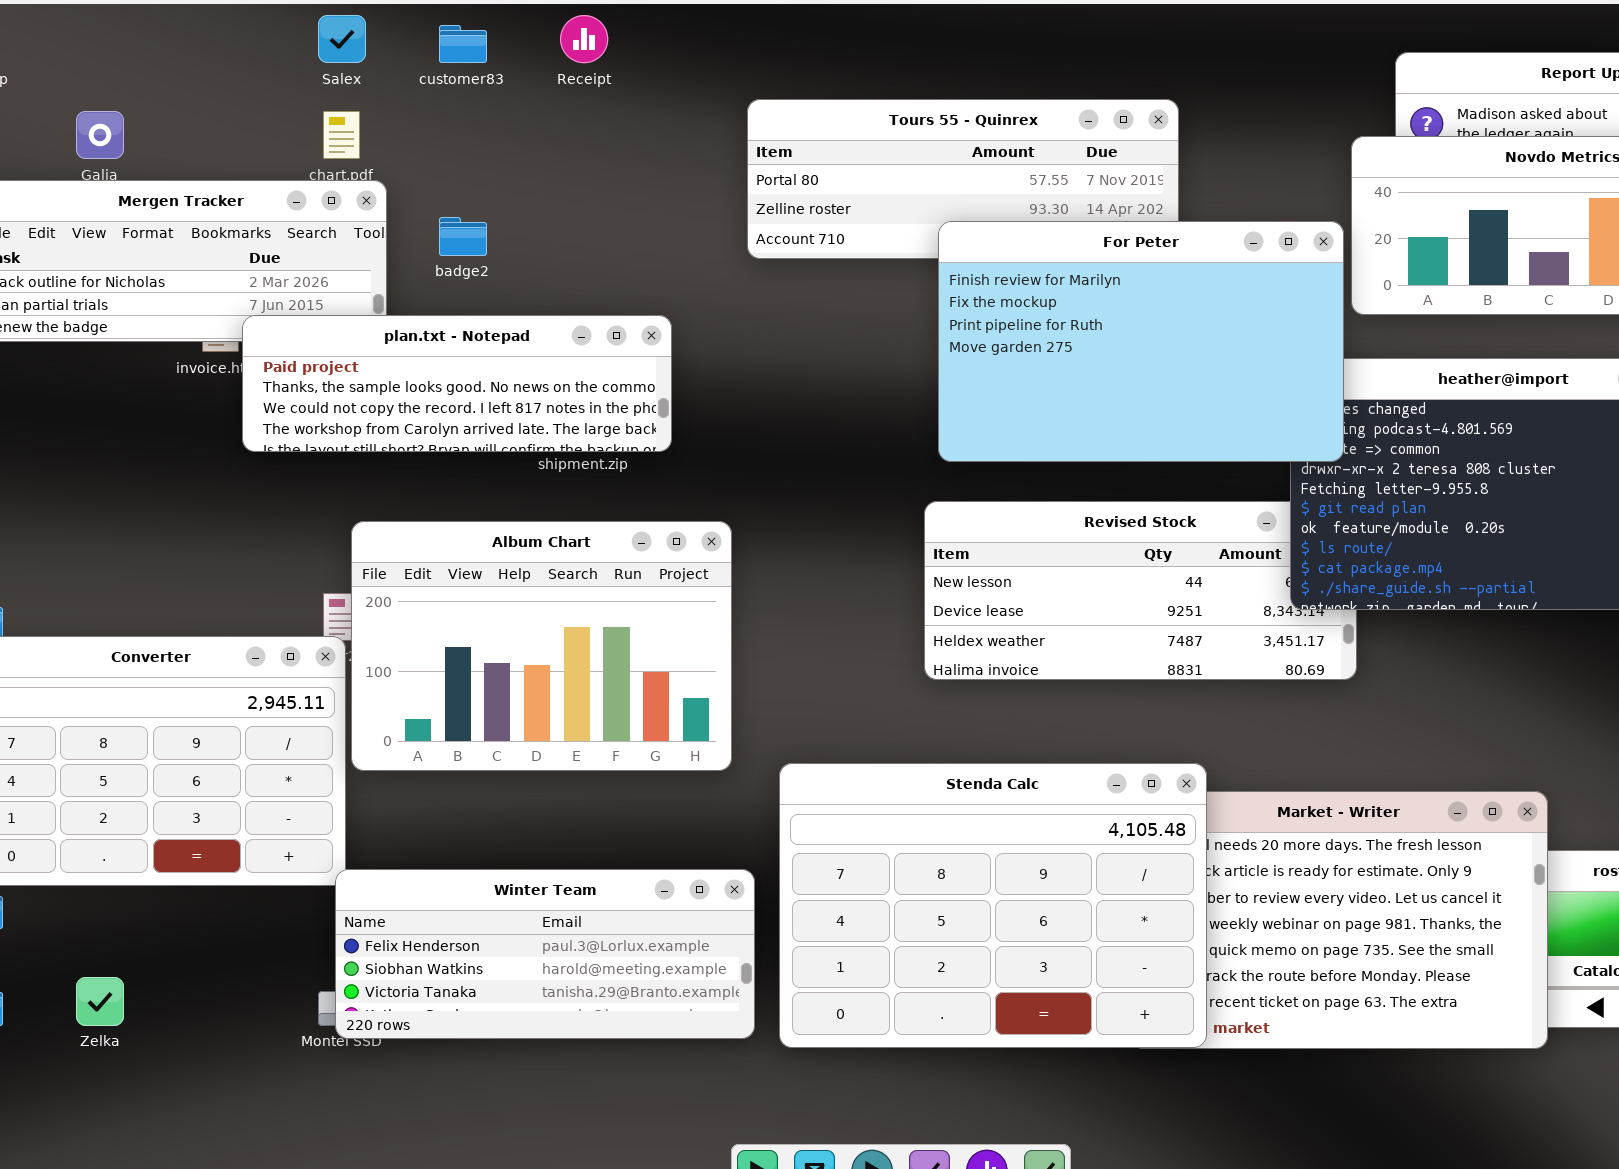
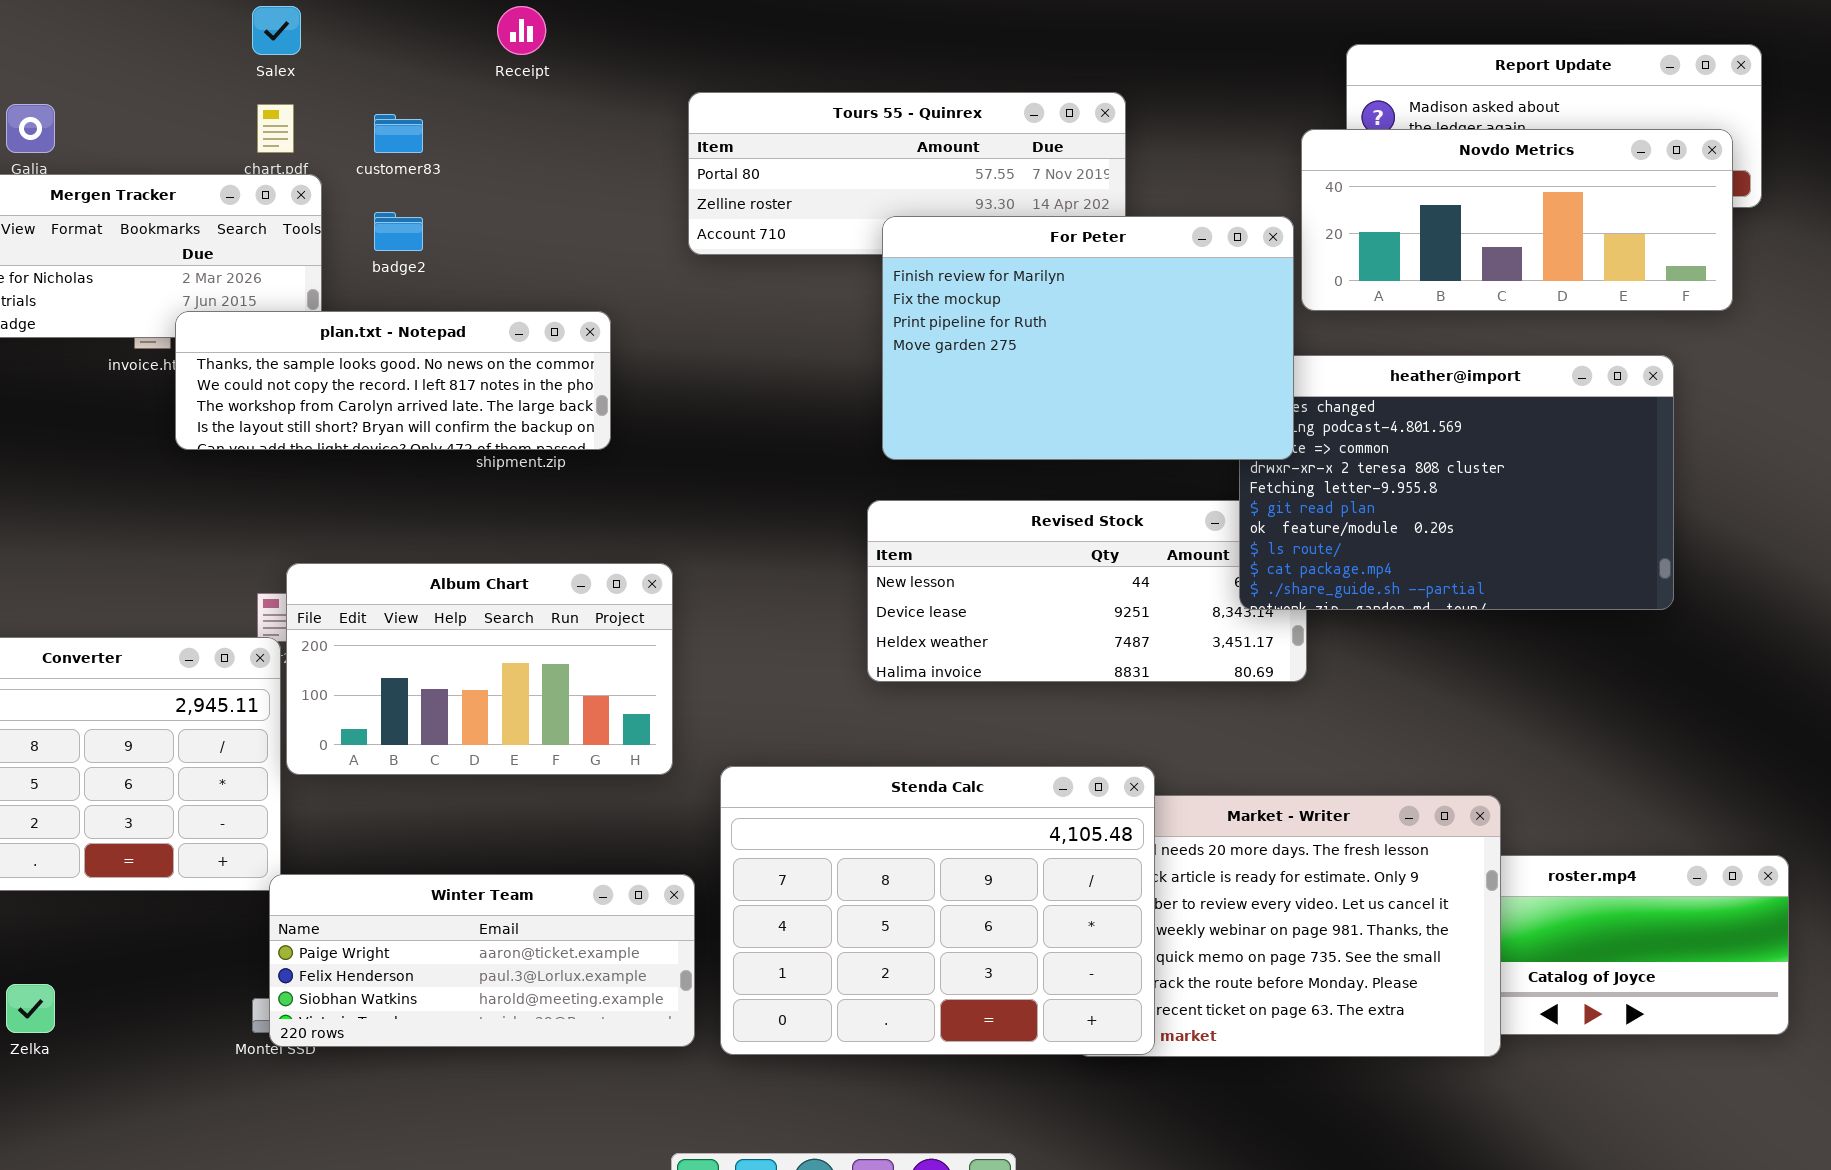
customer83: [439,25,487,63] -> [374,114,423,153], moved
plan.txt - Notepad: [242,315,672,452] -> [175,311,611,450], scrolled down 1 row
Album Chart: [351,521,732,771] -> [286,563,673,775], resized
Winter Team: [335,869,755,1039] -> [269,874,695,1047], scrolled up 1 row

